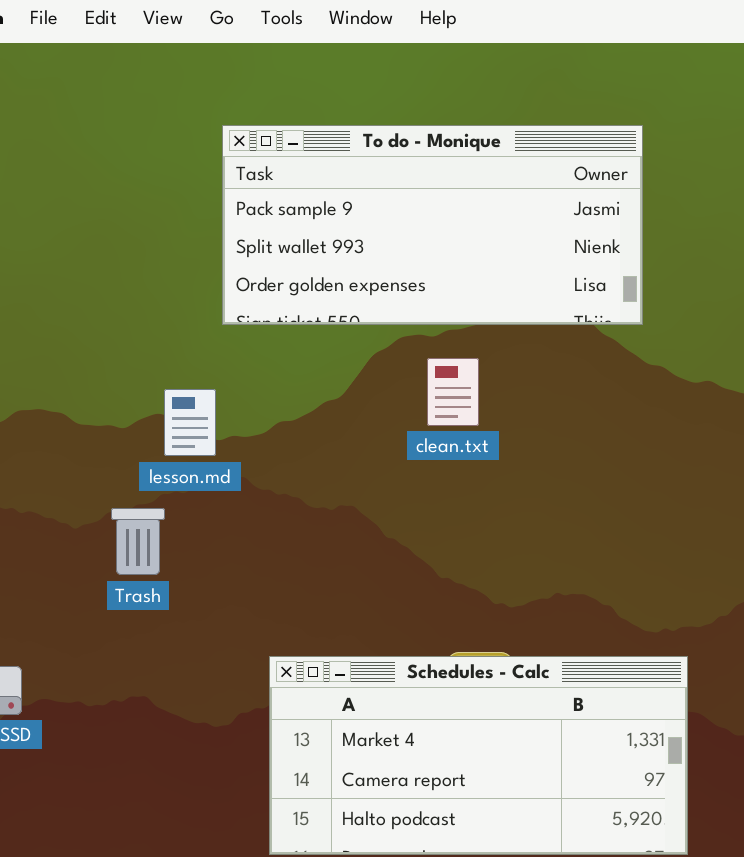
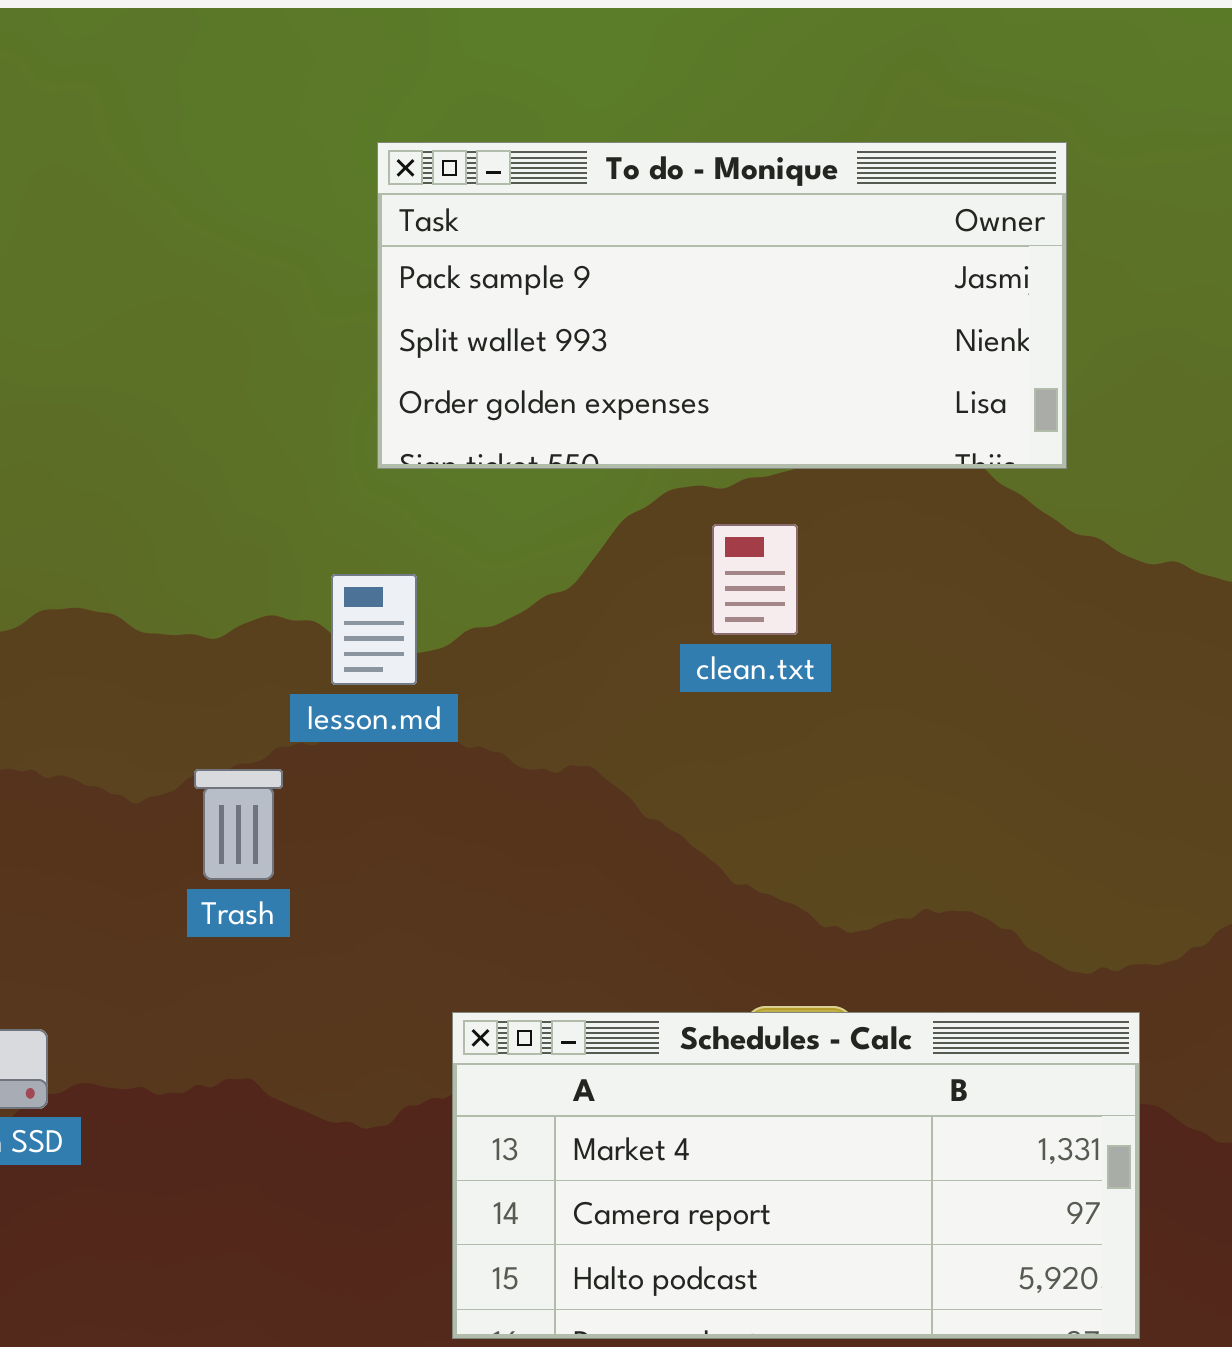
lesson.md: [164,389,216,456] -> [331,574,417,685], moved

